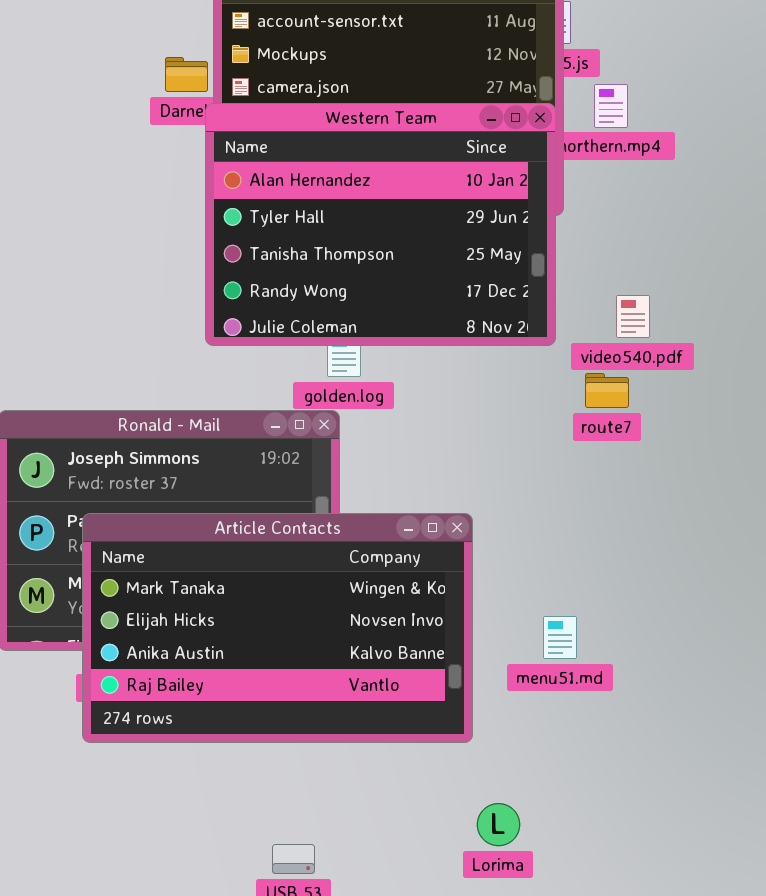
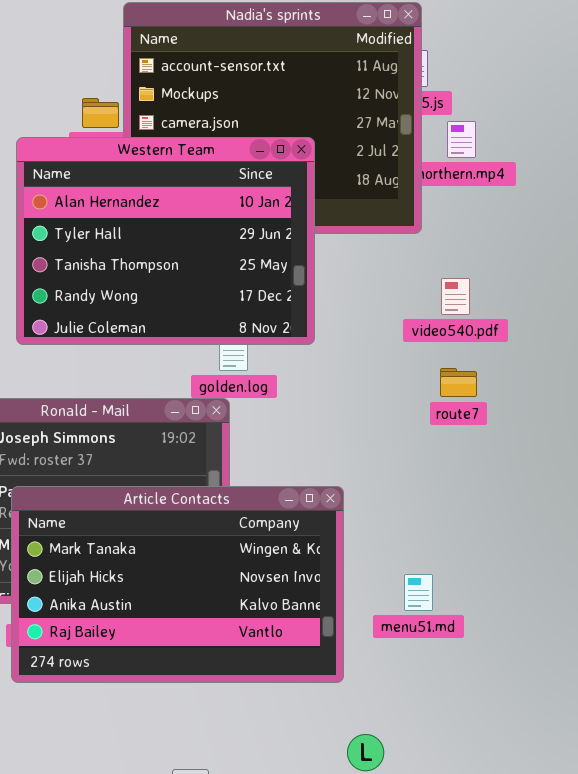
Western Team: [205,103,556,346] -> [16,137,315,345], moved
video540.pdf: [616,295,650,338] -> [441,278,470,315], moved

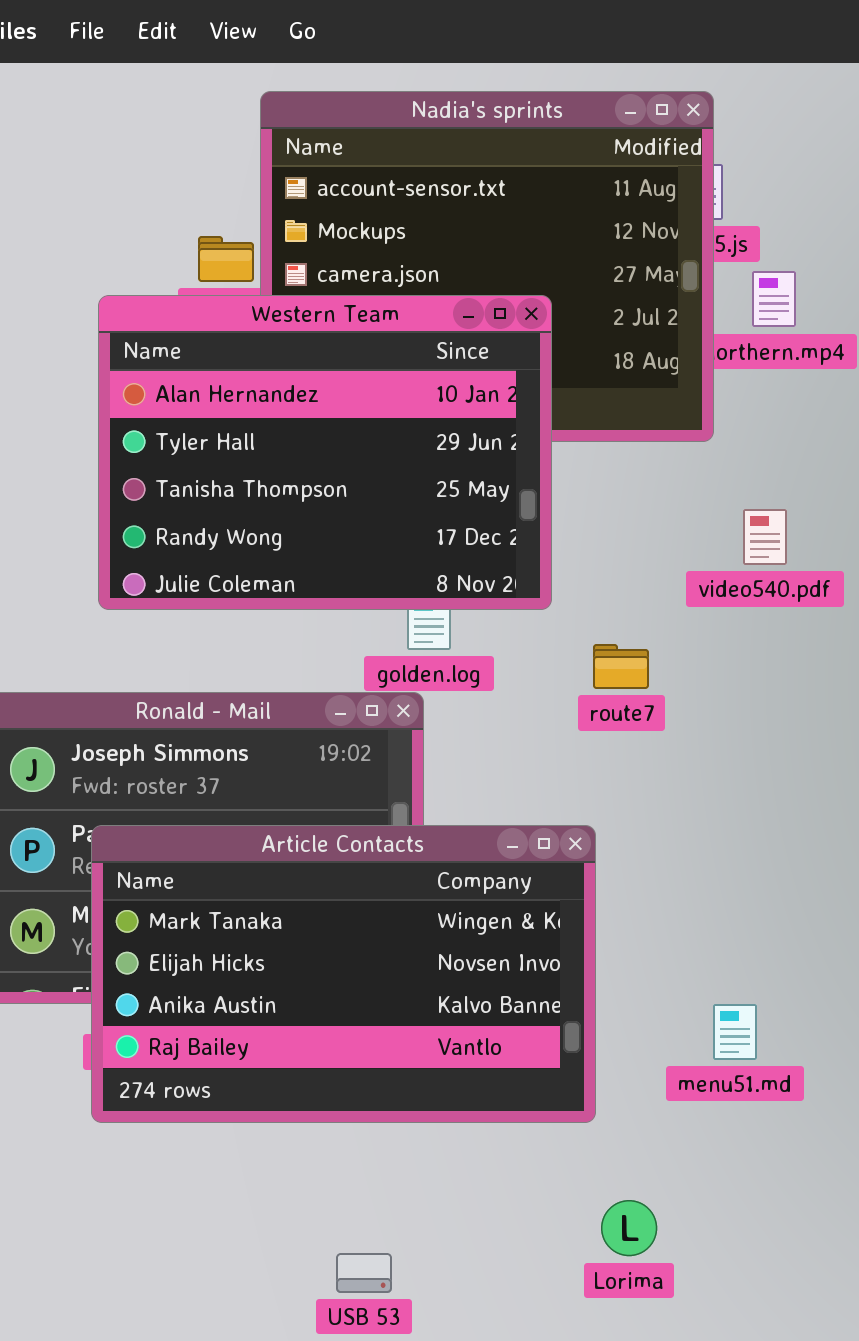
route7: [440,368,477,397] -> [593,644,649,689], moved
menu51.md: [404,574,433,611] -> [713,1004,757,1060], moved

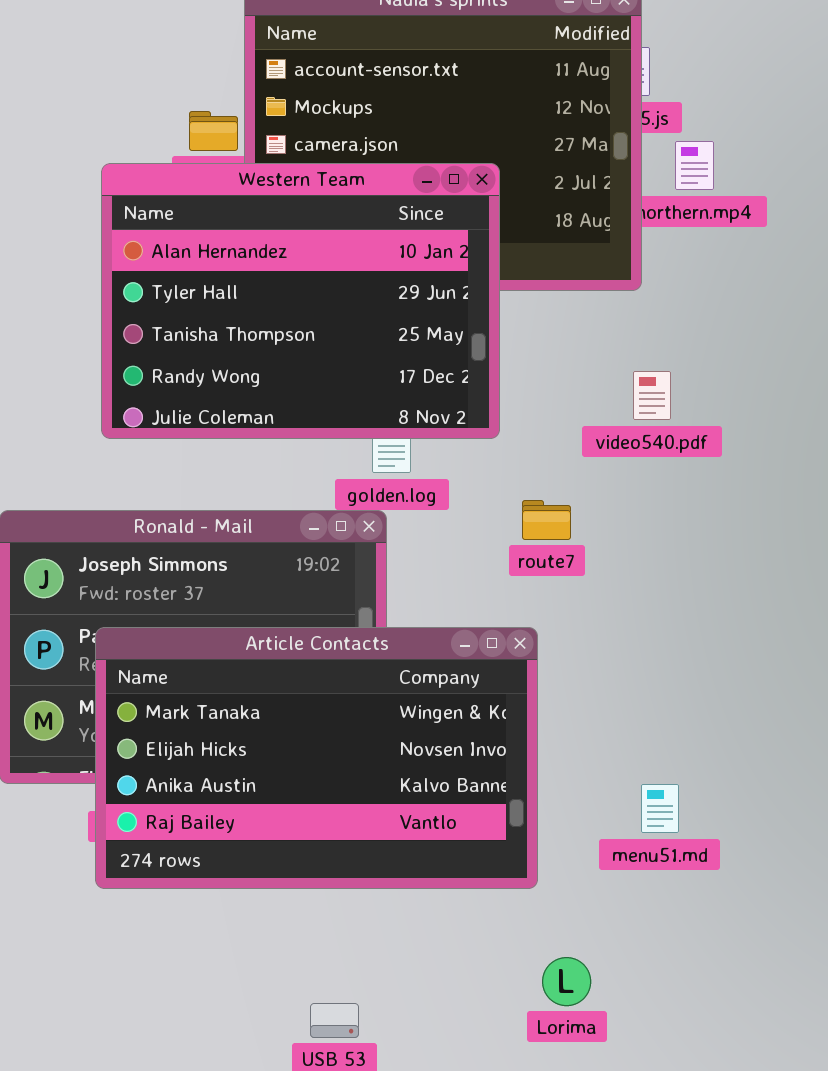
video540.pdf: [743,509,787,565] -> [633,371,671,420], moved
route7: [593,644,649,689] -> [522,500,571,540], moved

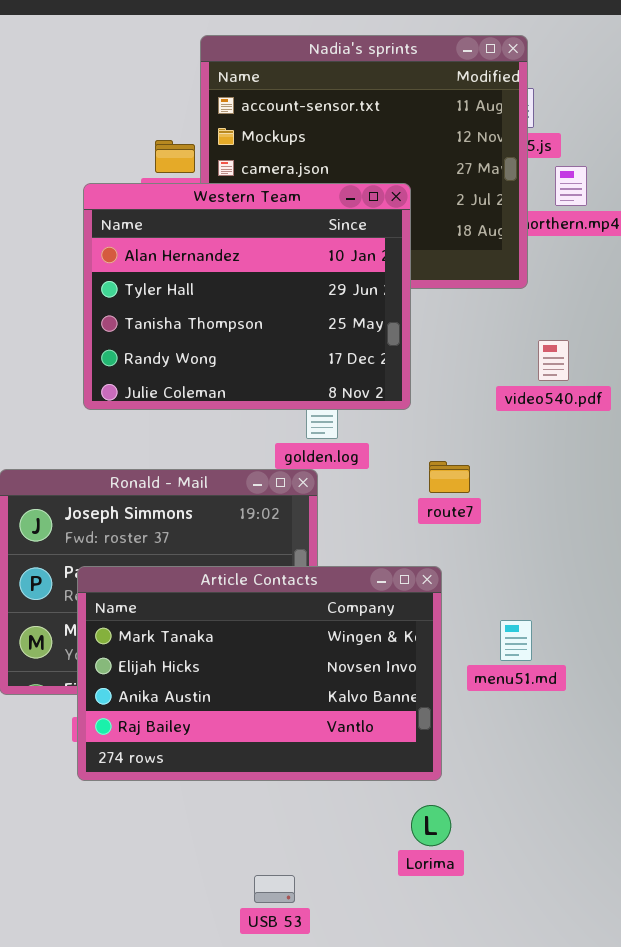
video540.pdf: [633,371,671,420] -> [538,340,569,381], moved
menu51.md: [641,784,679,833] -> [500,620,532,661], moved
Lorima: [542,957,591,1006] -> [411,805,451,846], moved

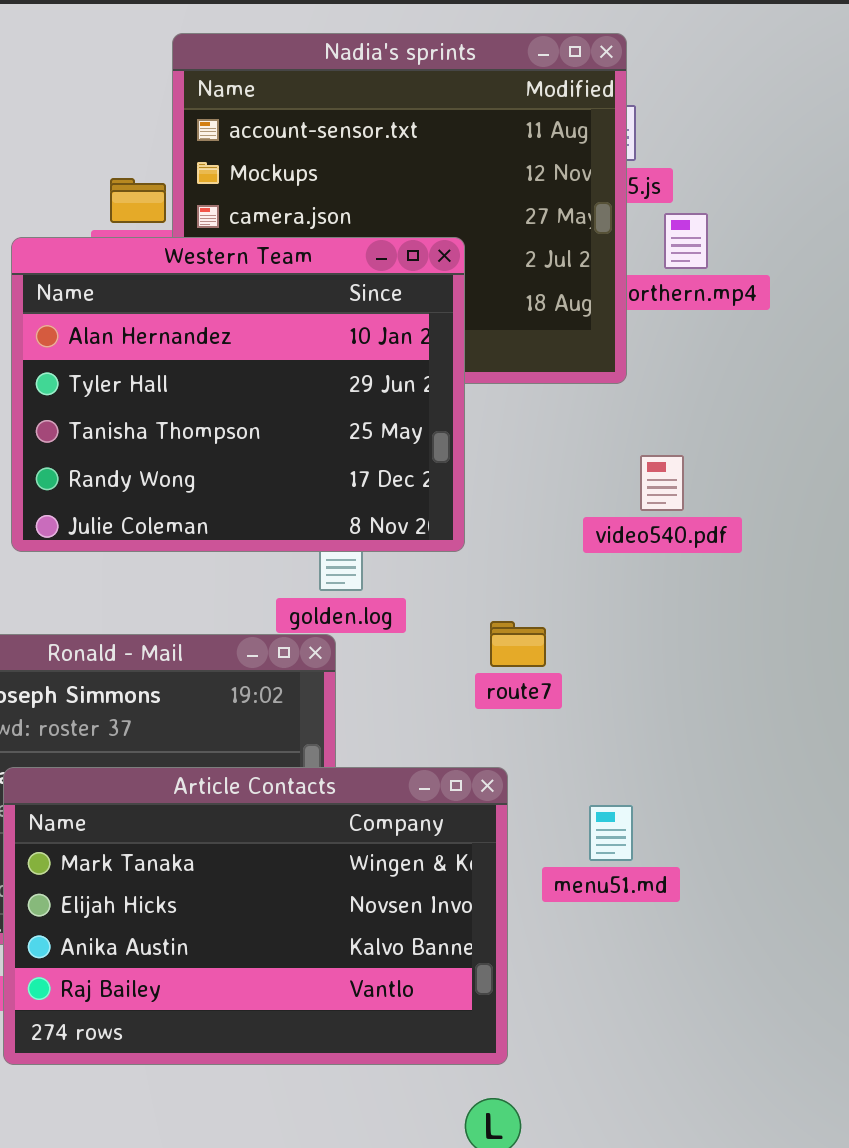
menu51.md: [500,620,532,661] -> [589,805,633,861], moved

